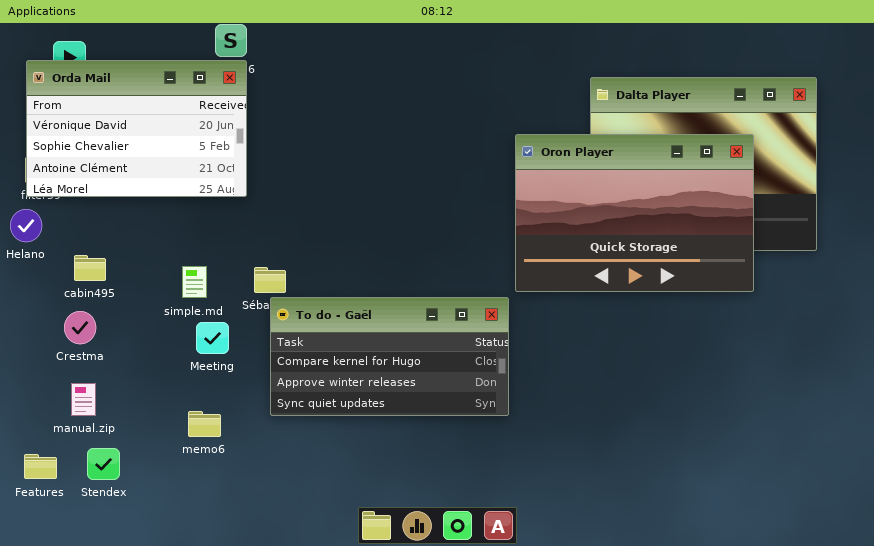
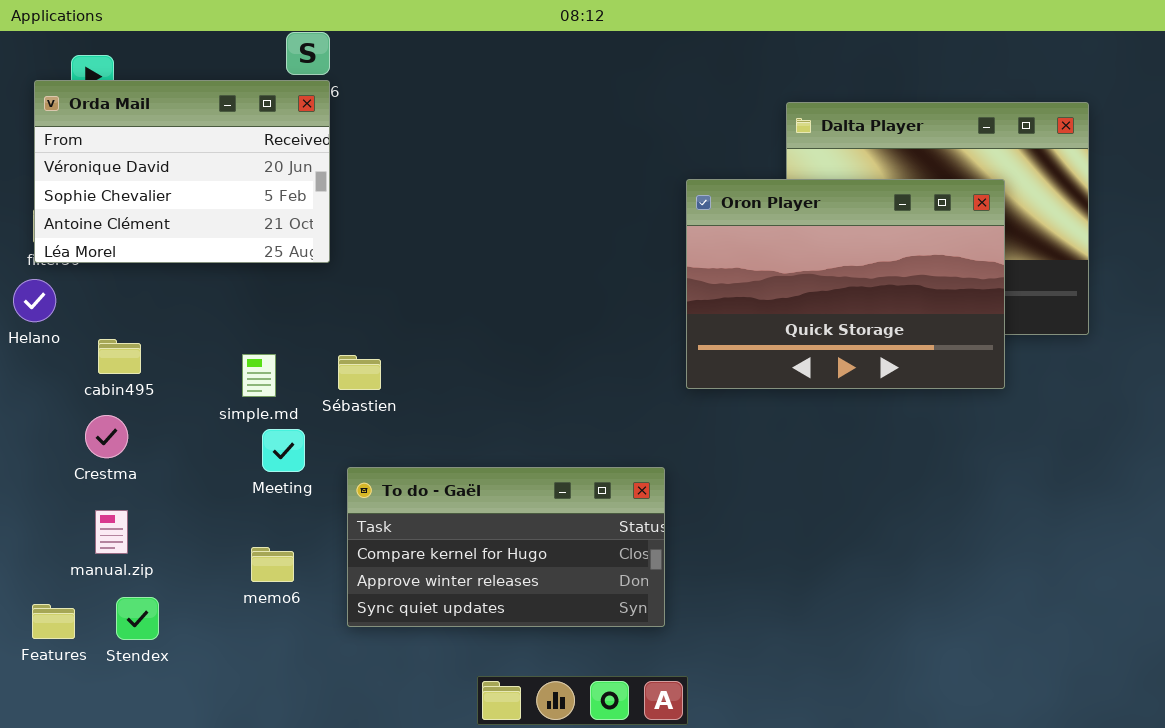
To do - Gaël: [270,297,509,416] -> [347,467,665,627], moved

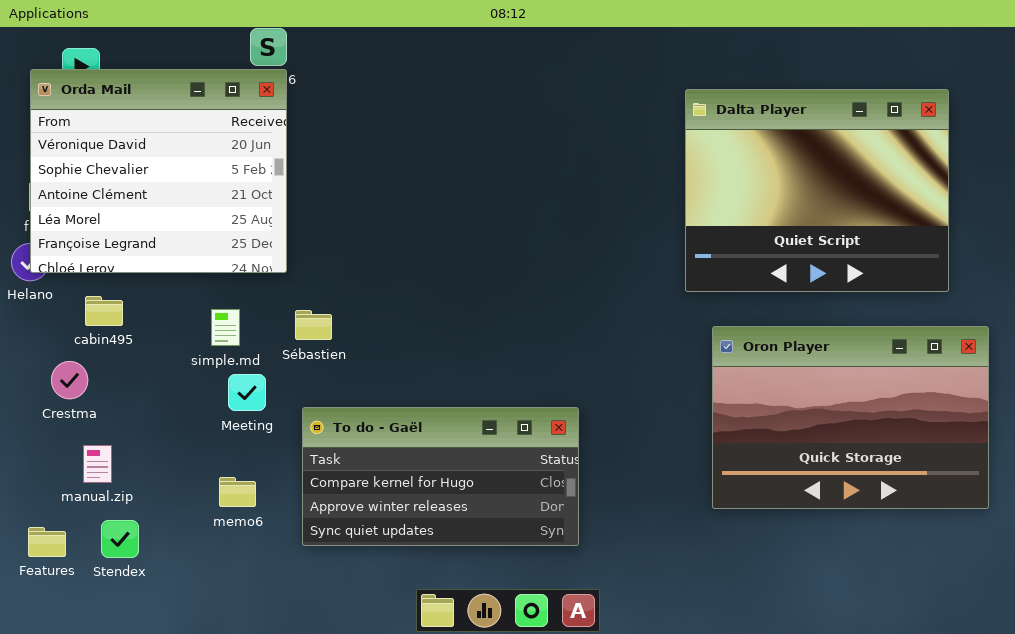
Orda Mail: [34,80,330,263] -> [30,69,287,273], resized
Oron Player: [686,179,1005,389] -> [712,326,989,509], moved
Crestma: [85,415,128,458] -> [51,361,88,399], moved

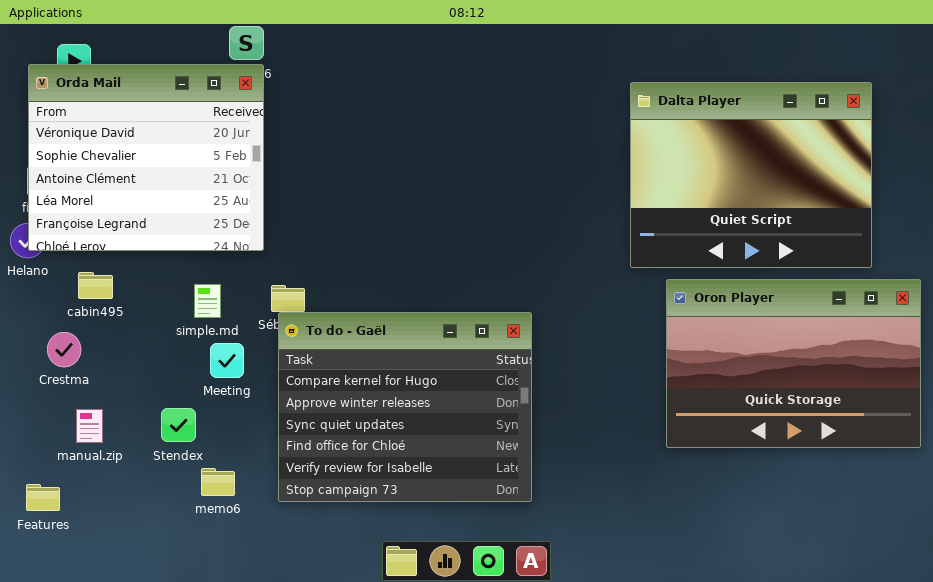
Oron Player: [712,326,989,509] -> [666,279,921,448], moved
To do - Gaël: [302,407,579,546] -> [278,312,532,502], resized
memo6: [219,477,256,507] -> [201,468,235,496], moved
Stendex: [101,520,139,558] -> [161,408,196,442], moved

